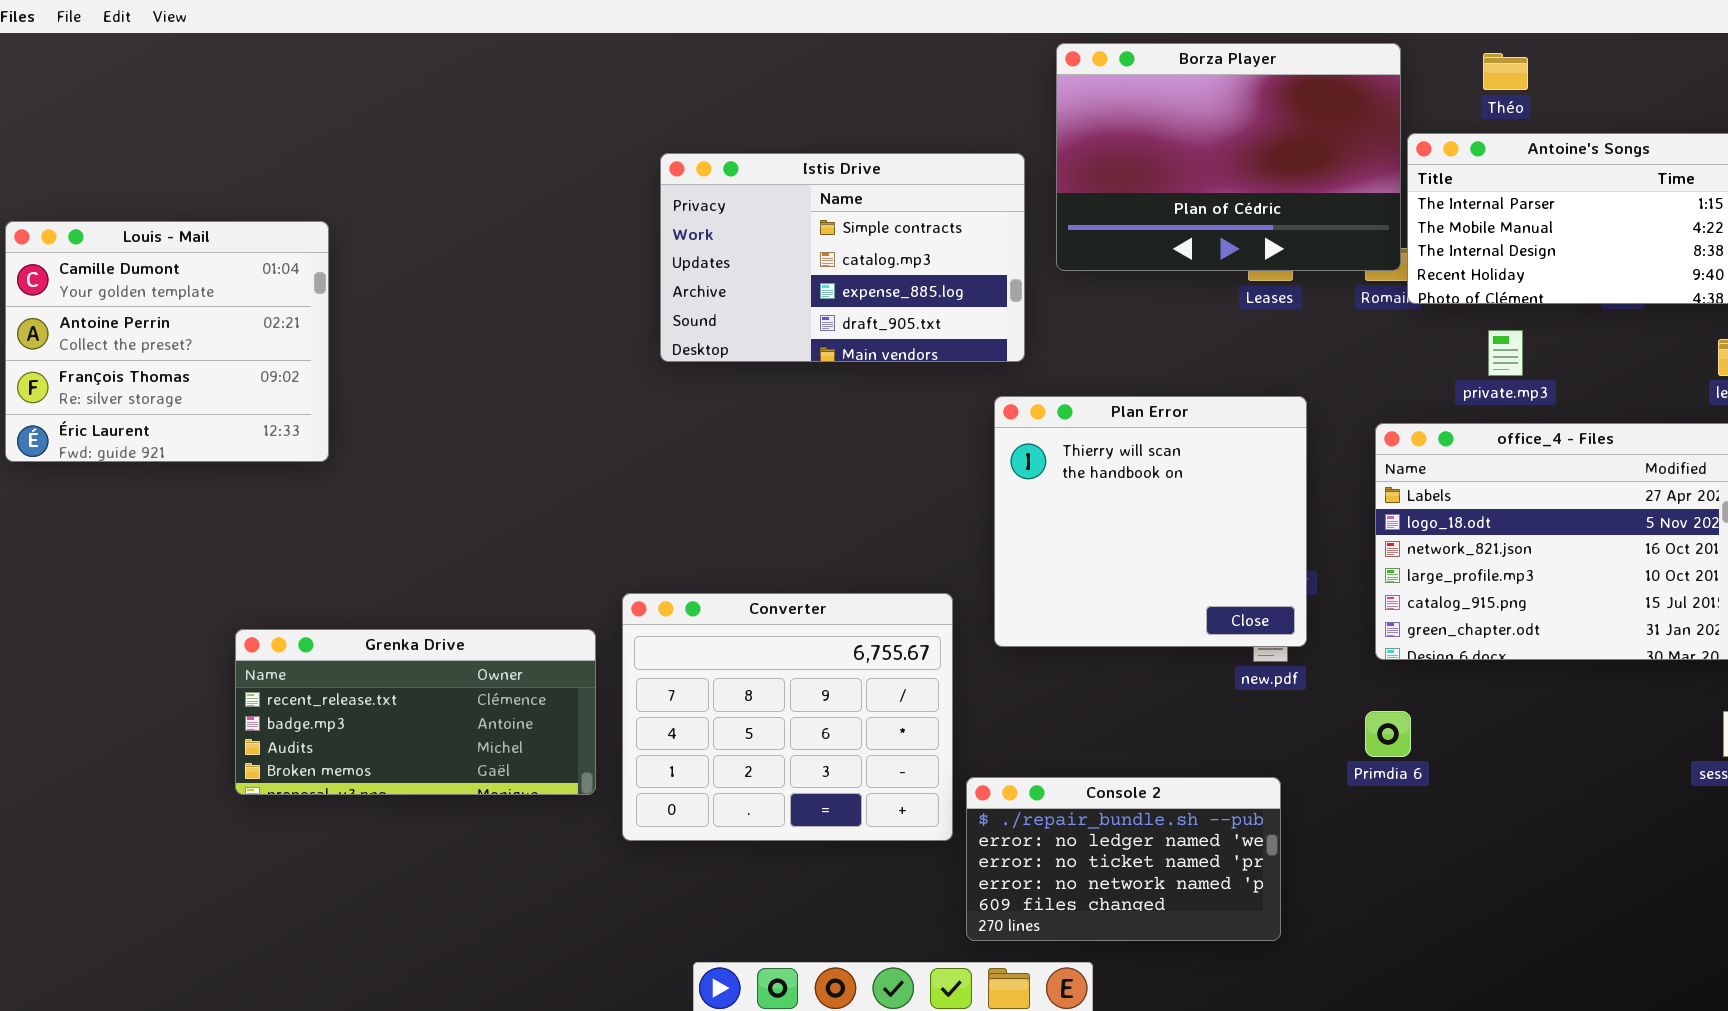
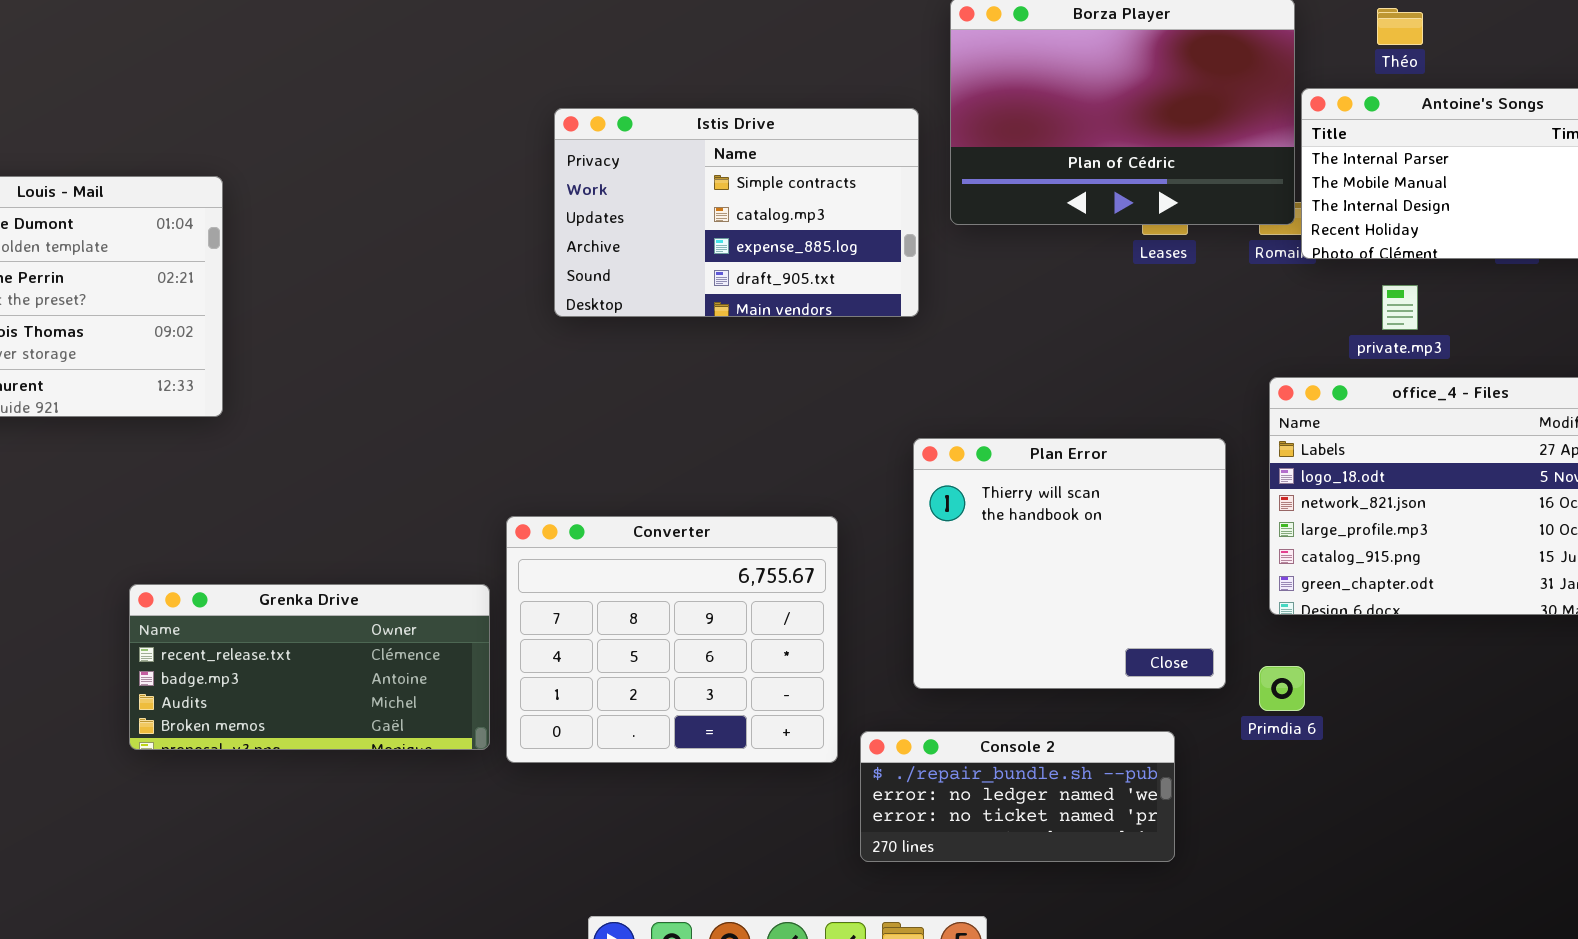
Plan Error: [994,396,1307,647] -> [913,438,1226,689], moved
Converter: [622,593,953,841] -> [506,516,838,763], moved
Console 2: [966,777,1281,941] -> [860,731,1175,862], resized

